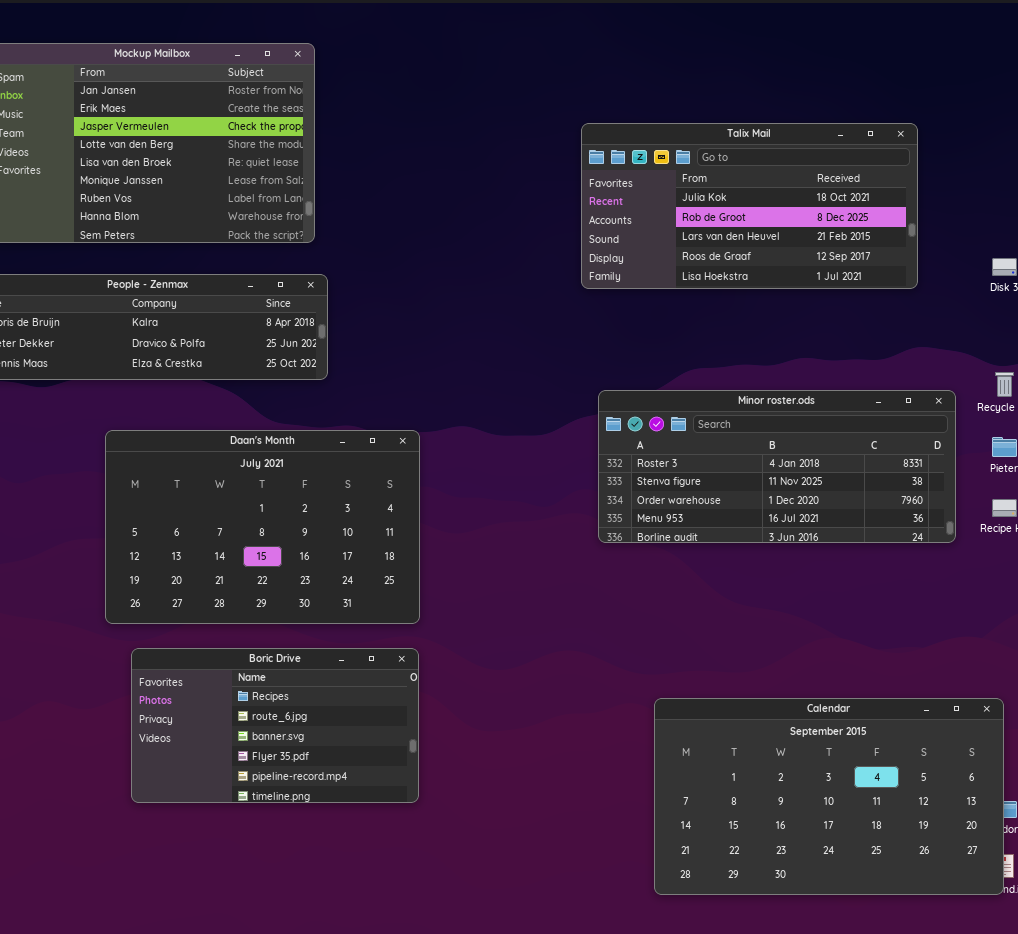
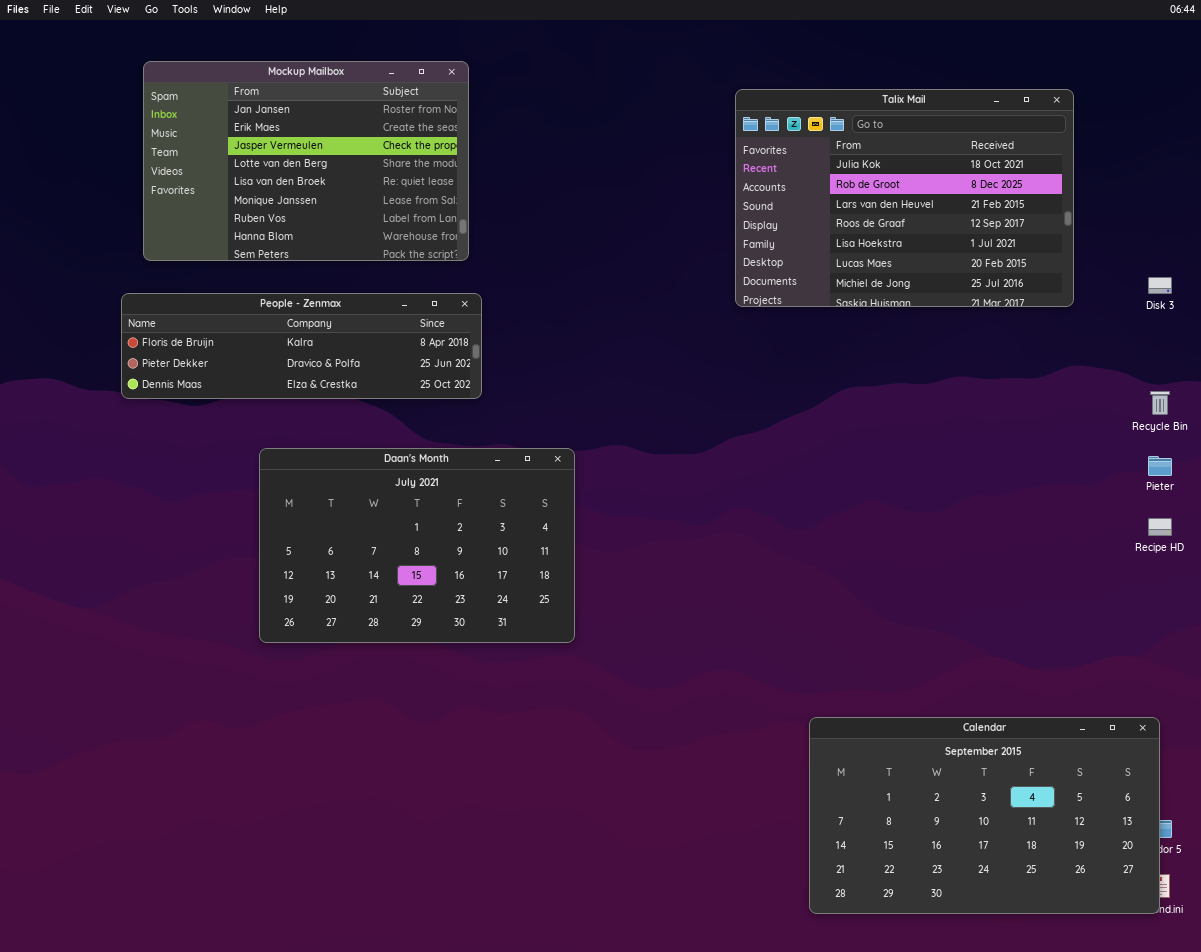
Talix Mail: [581,123,918,289] -> [735,89,1074,307], resized
Minor roster.ods: [598,390,956,543] -> none, closed
Boric Drive: [131,648,419,803] -> none, closed

